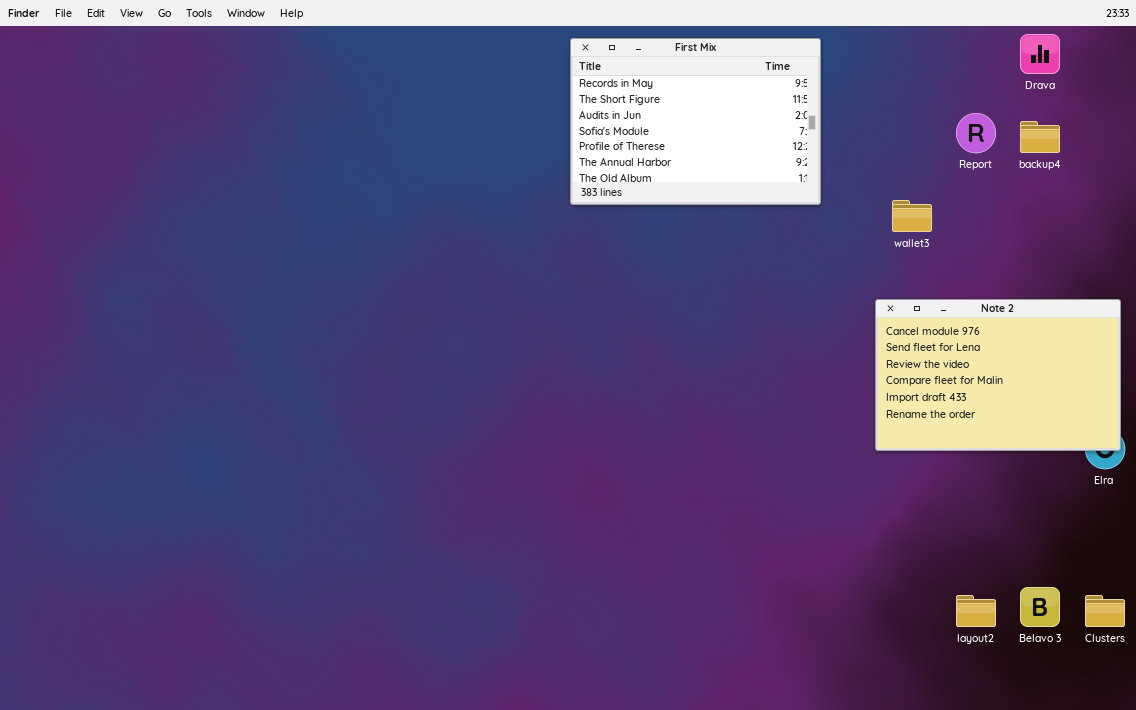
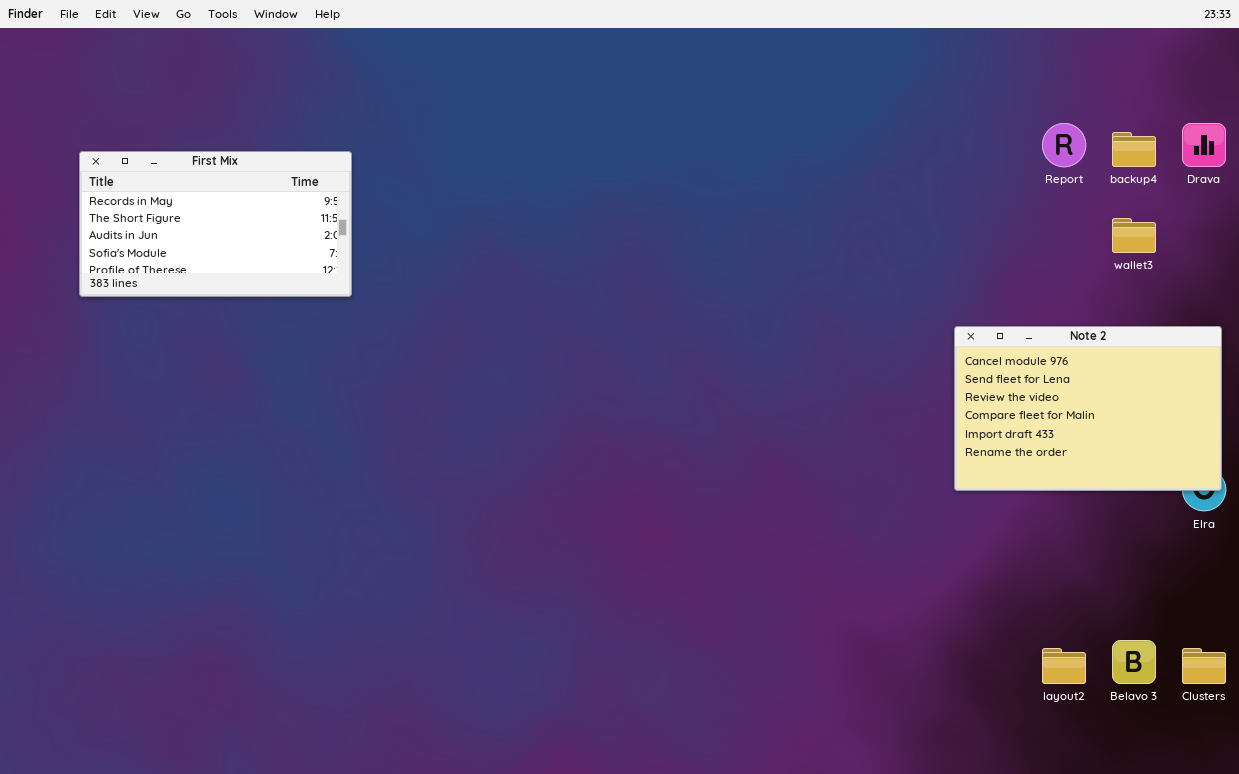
Drava: [1020,34,1060,74] -> [1182,123,1226,167], moved
First Mix: [570,38,821,205] -> [79,151,352,297], moved, resized
wallet3: [892,200,932,232] -> [1112,218,1156,253], moved

